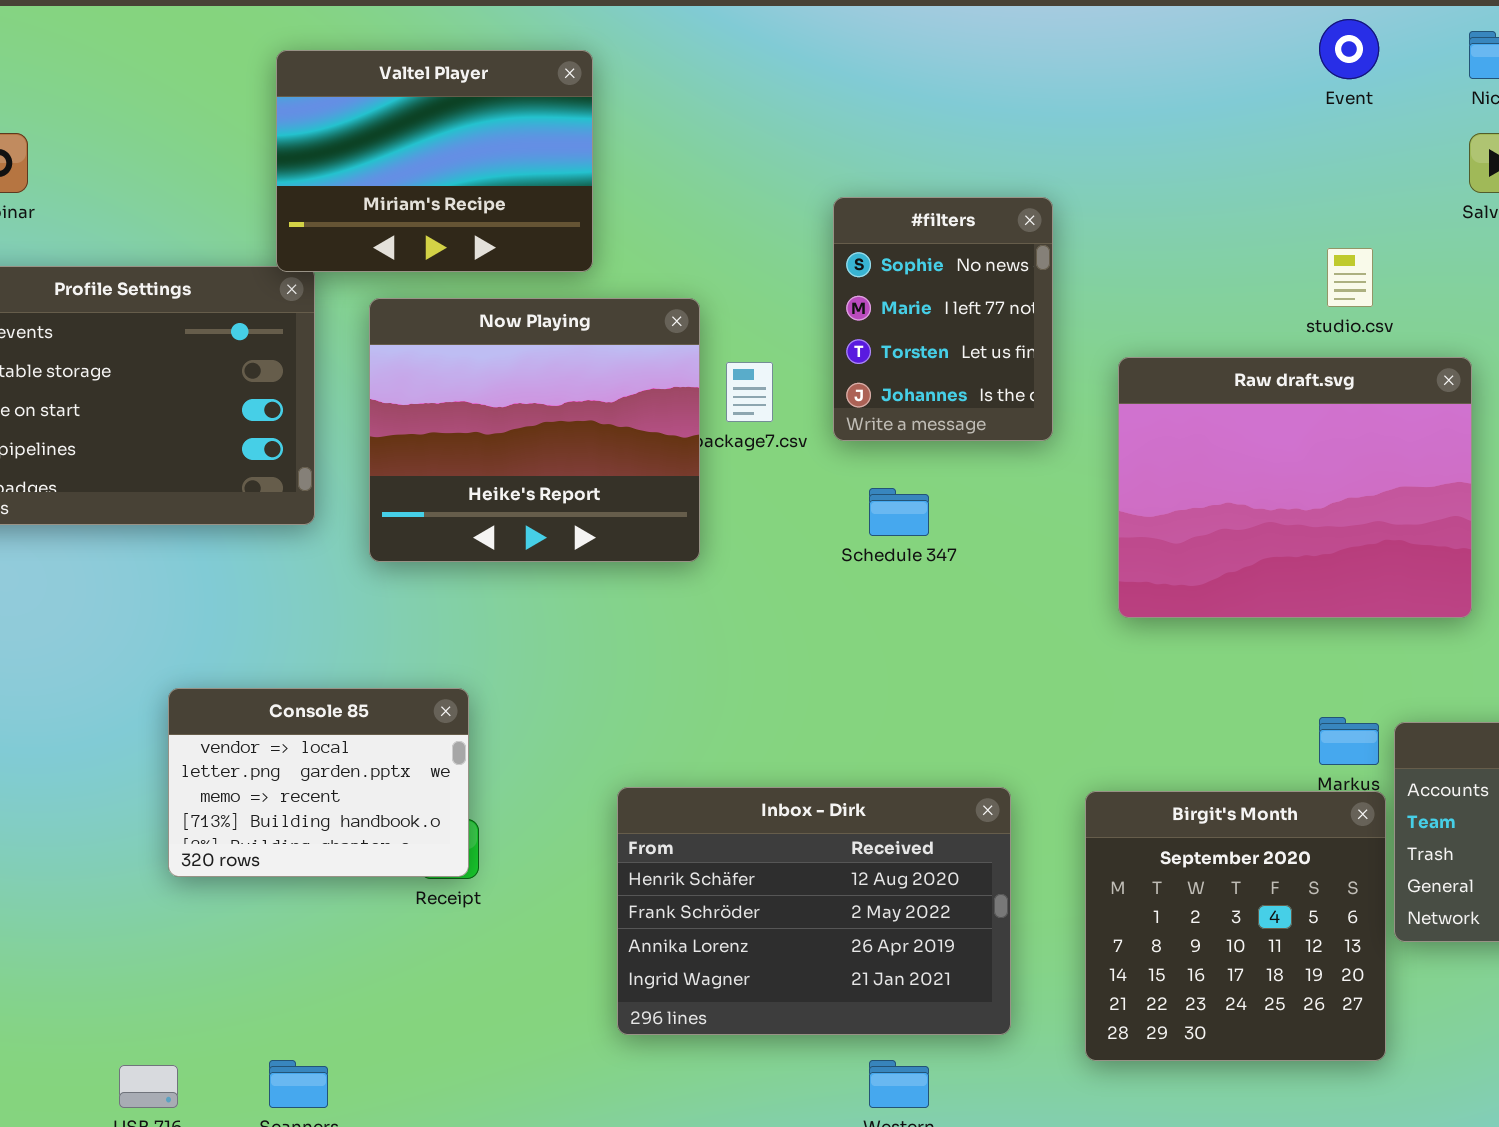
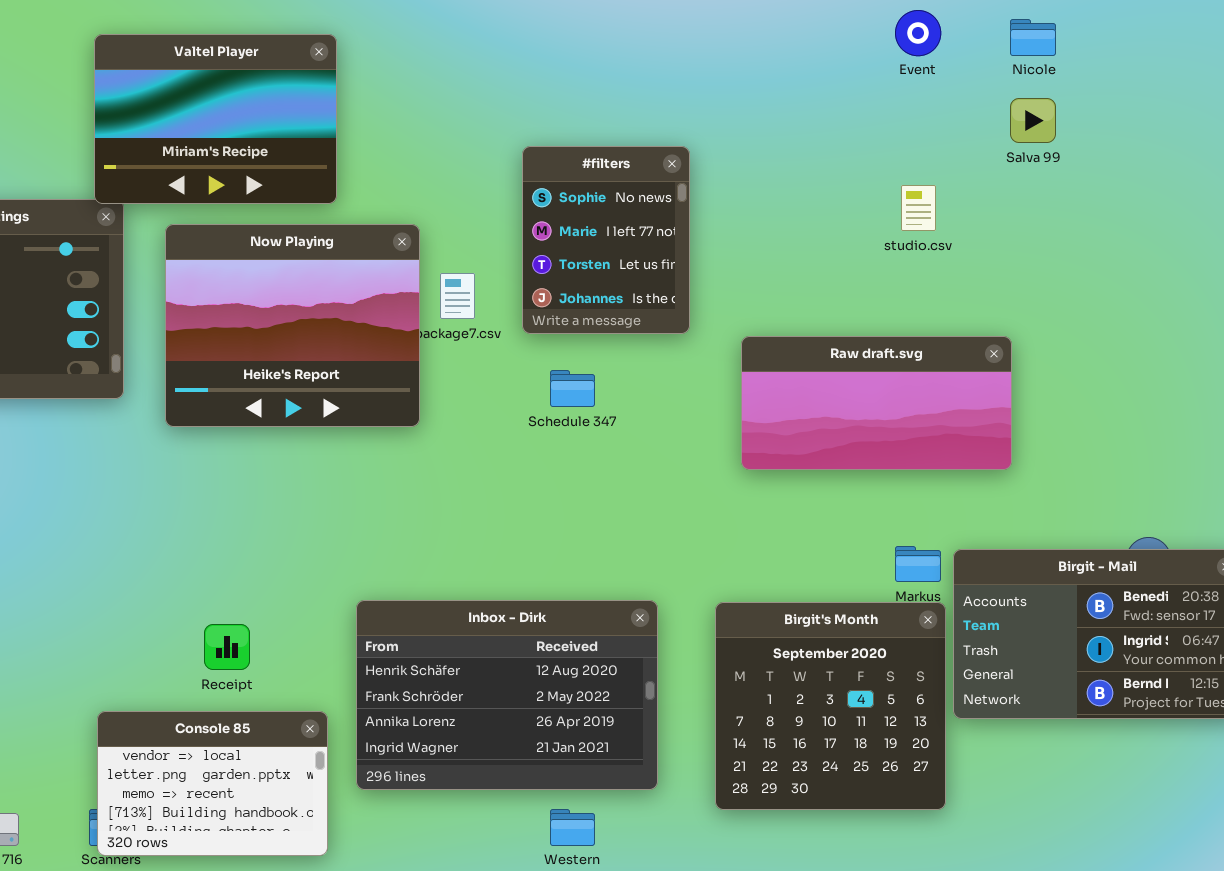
Raw draft.svg: [1118,357,1472,618] -> [741,336,1012,470], resized
Console 85: [168,688,469,877] -> [97,711,328,856], moved

